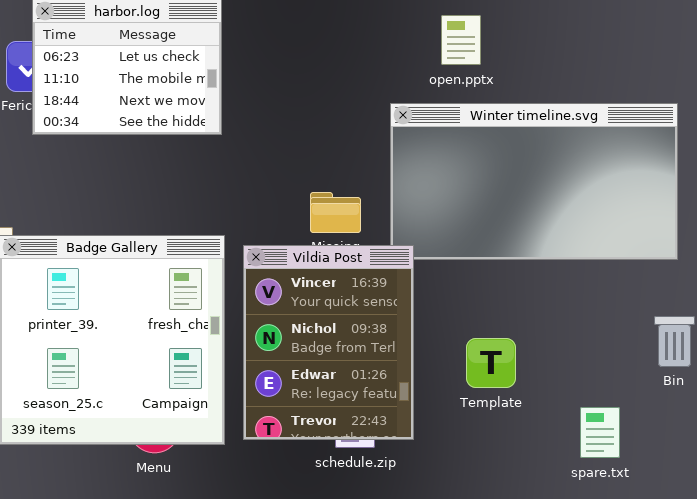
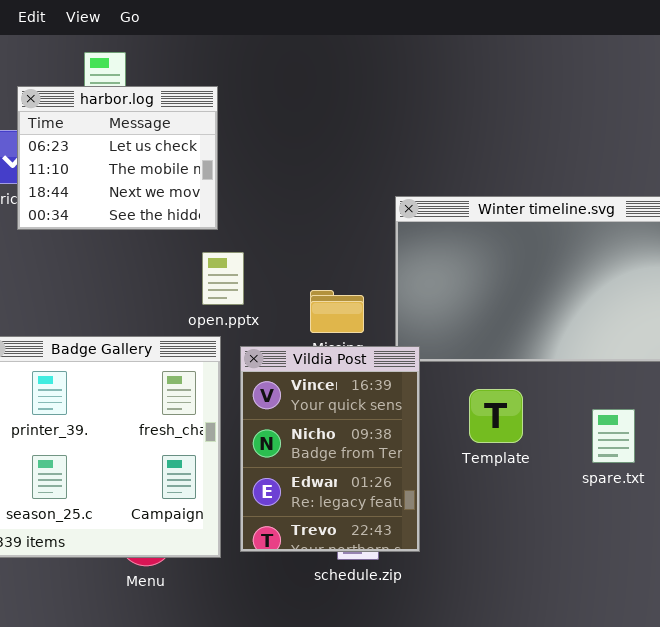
open.pptx: [441,15,481,65] -> [202,252,244,305], moved
Template: [466,338,516,388] -> [469,389,523,443], moved
spare.txt: [580,407,620,458] -> [592,409,635,463], moved

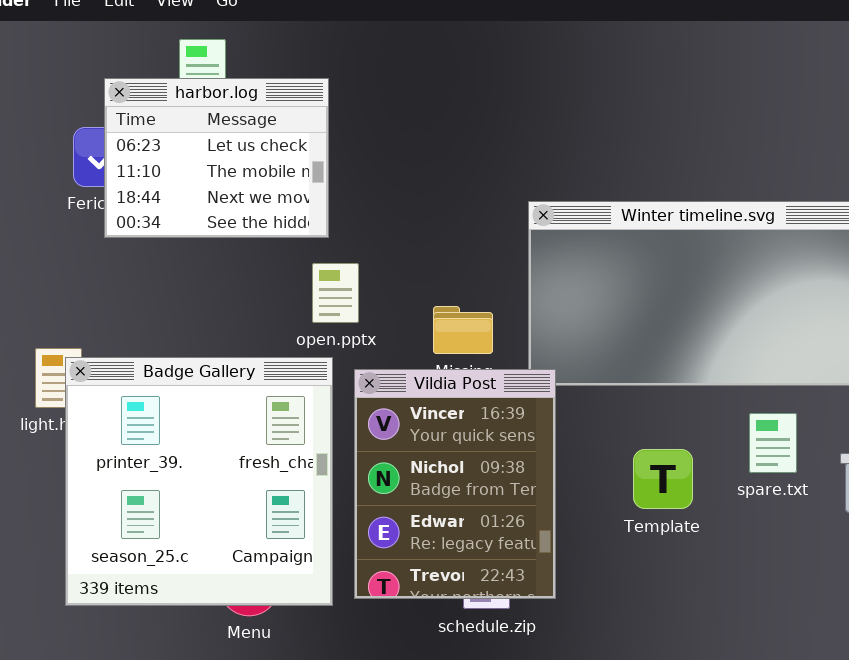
Template: [469,389,523,443] -> [633,449,693,509], moved
spare.txt: [592,409,635,463] -> [749,413,797,473], moved

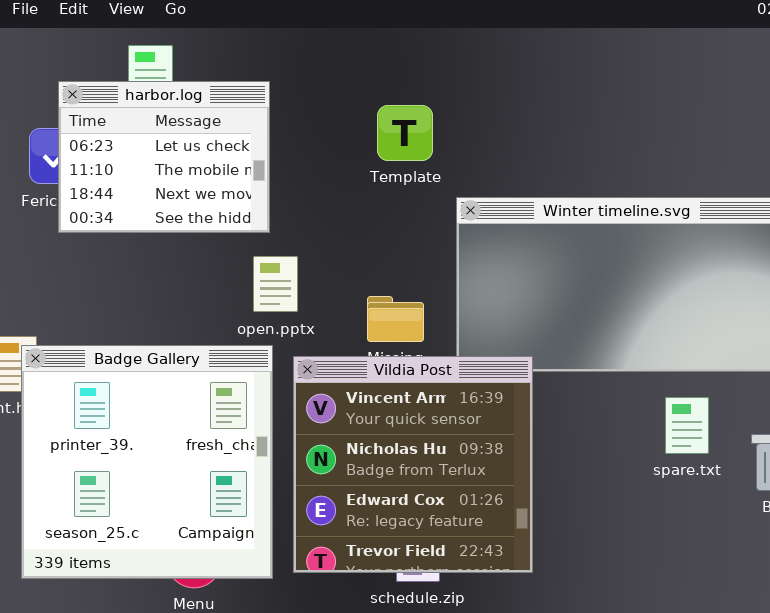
Vildia Post: [354,369,556,599] -> [293,356,533,573], resized
Template: [633,449,693,509] -> [377,105,433,161], moved

